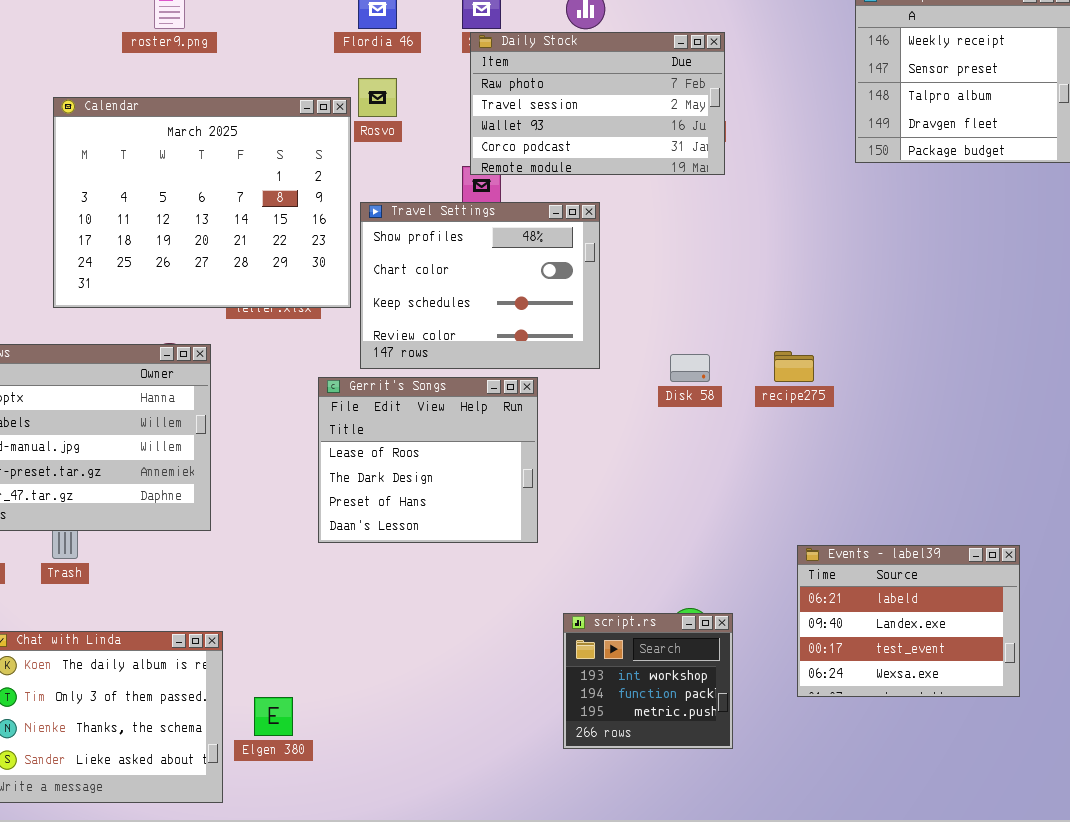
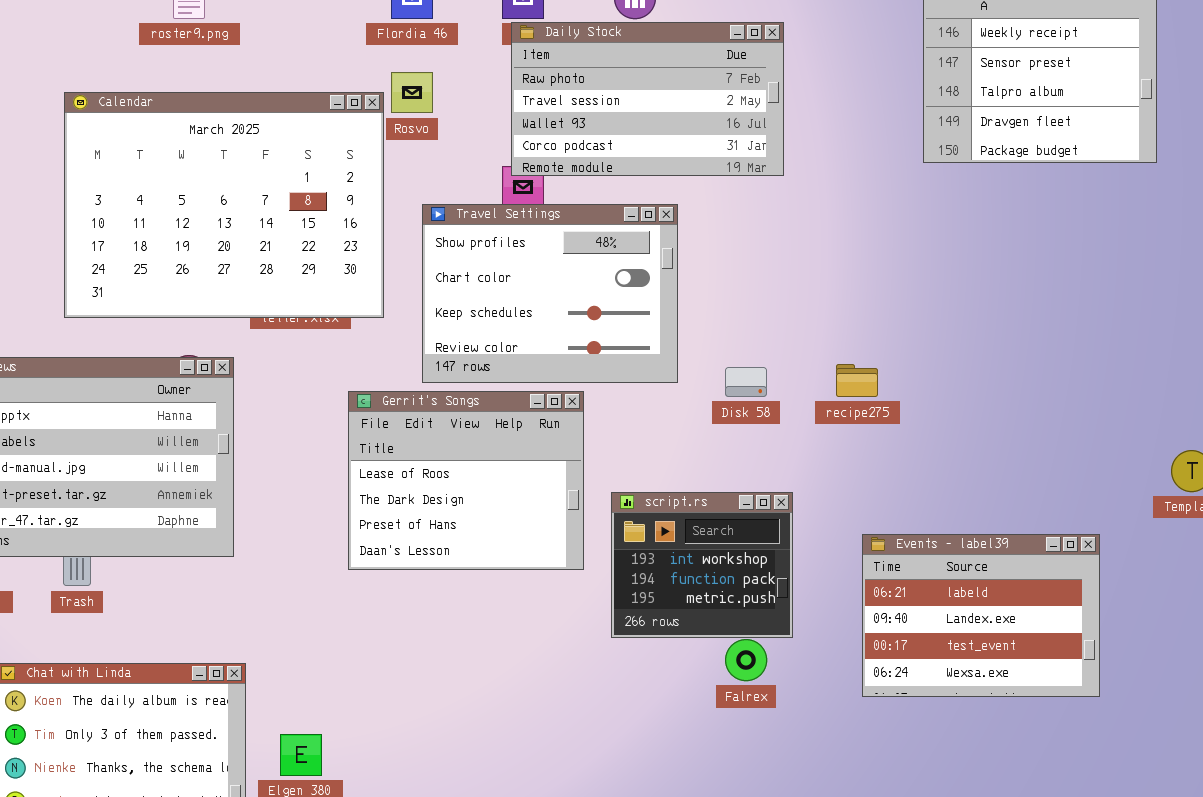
Travel Settings: [360,202,600,369] -> [422,204,678,383], moved
Events - label39: [797,545,1020,697] -> [862,534,1100,697], moved
script.rs: [563,613,733,749] -> [611,492,793,638], moved

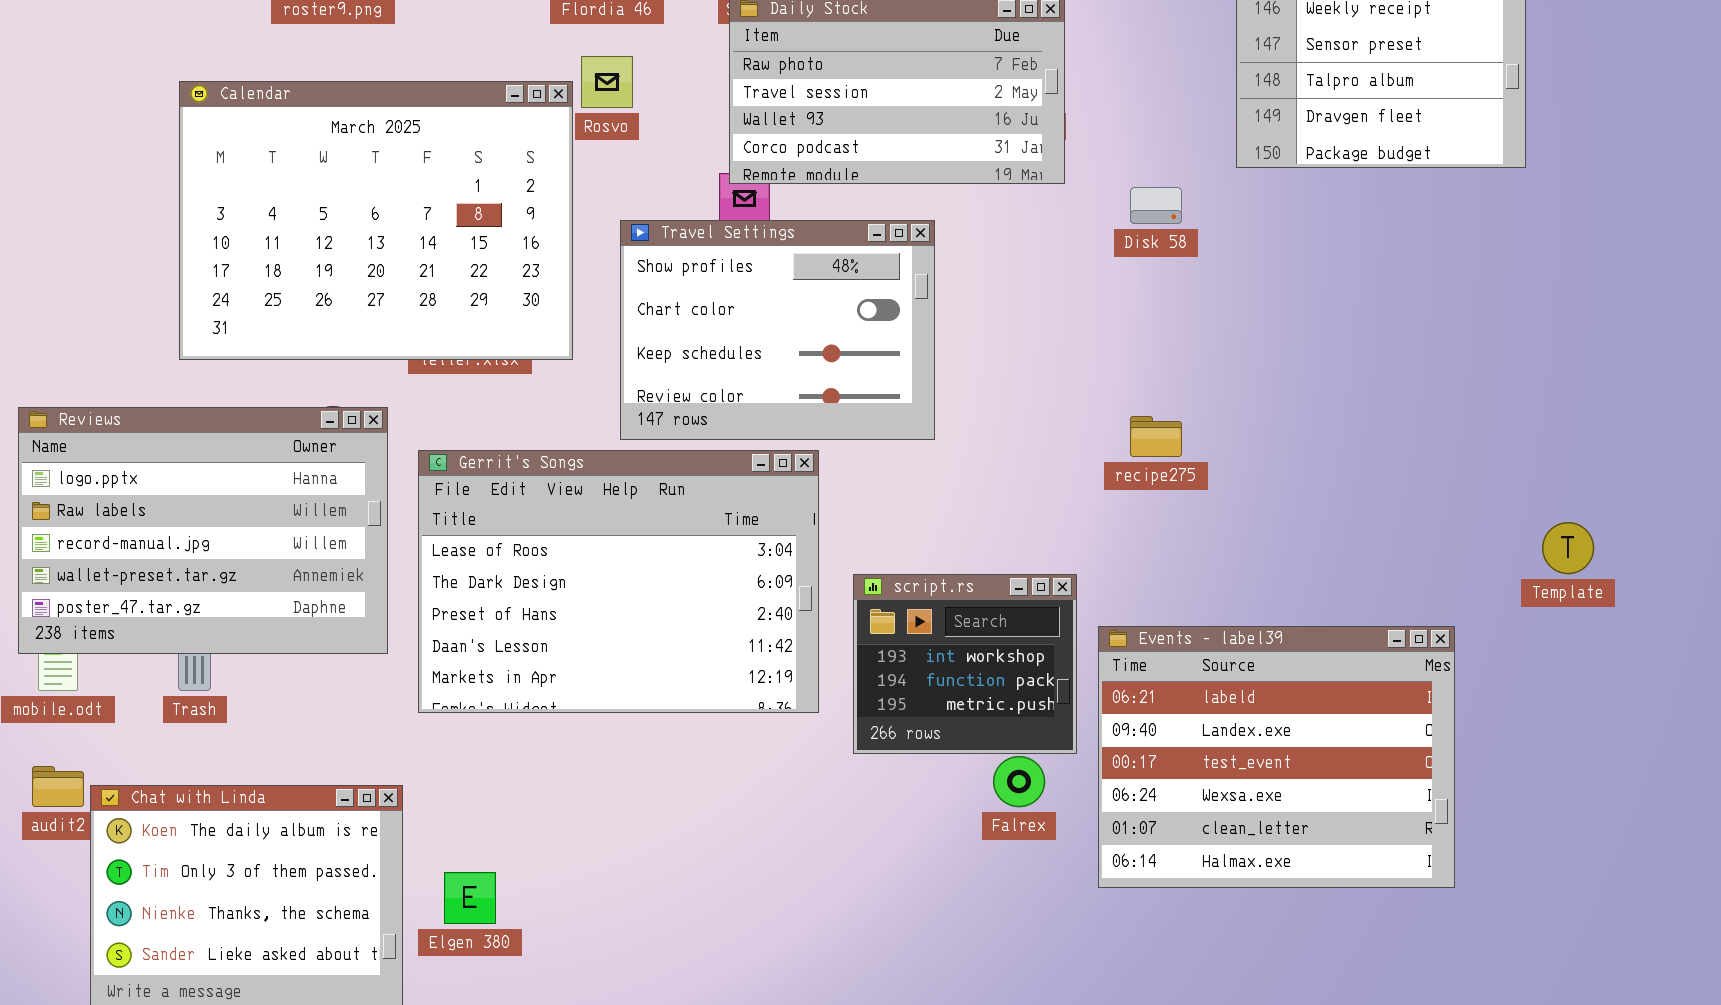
Disk 58: [725,367,767,397] -> [1130,187,1182,224], moved
Gerrit's Songs: [348,391,584,570] -> [418,450,819,713], resized
Events - label39: [862,534,1100,697] -> [1098,626,1455,888], resized

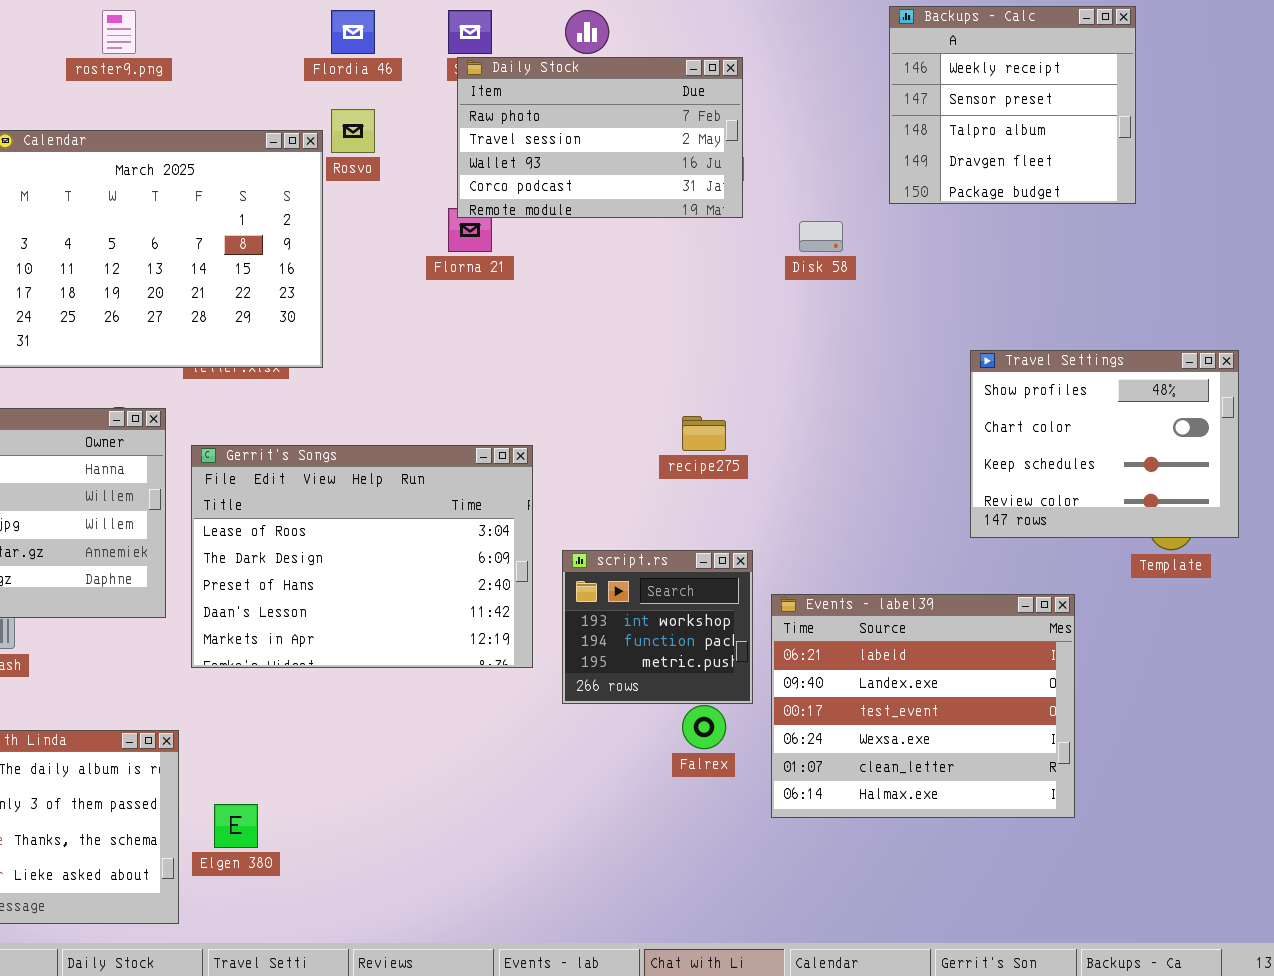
Travel Settings: [620,220,935,440] -> [970,350,1239,538], moved
recipe275: [1130,416,1182,457] -> [682,416,726,451], moved

